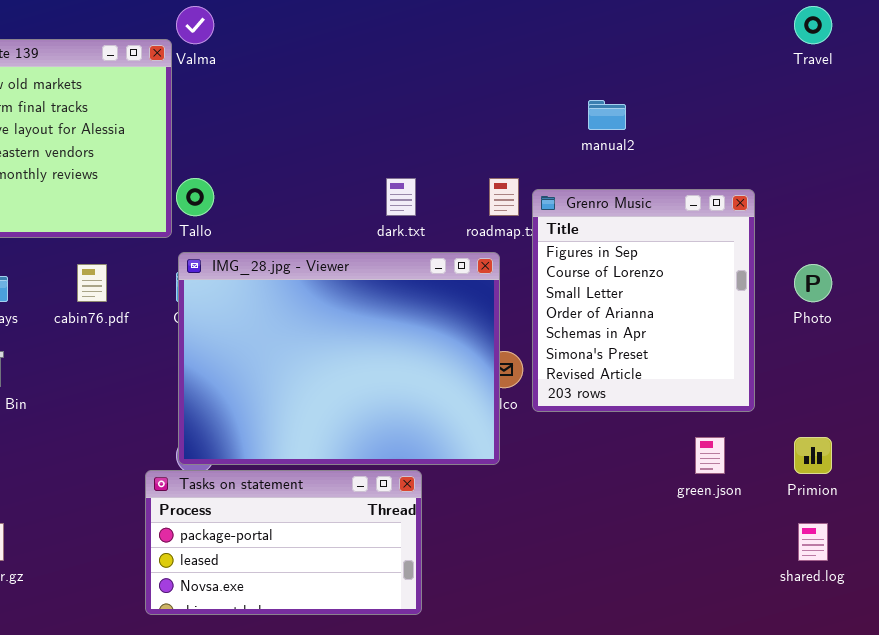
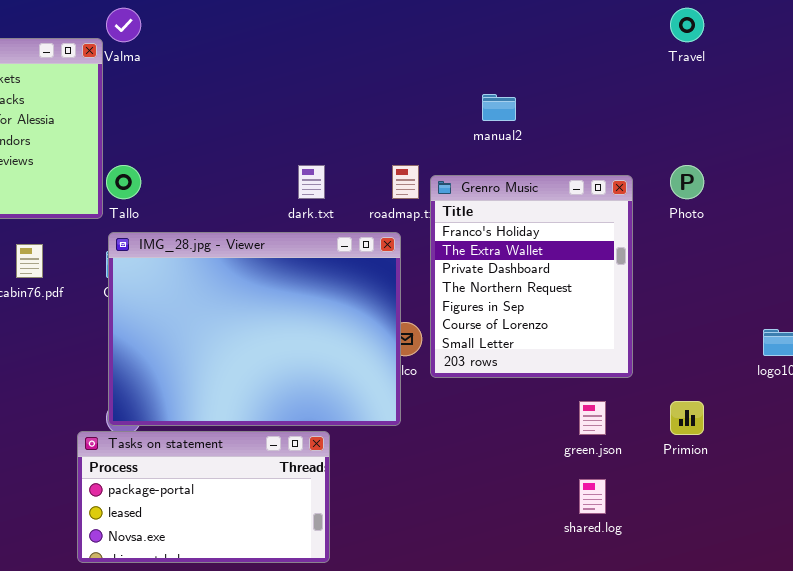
Grenro Music: [532,189,755,412] -> [430,175,633,378], scrolled up 4 rows
Photo: [794,264,832,302] -> [670,165,704,199], moved
shared.log: [798,523,828,561] -> [579,479,606,514], moved

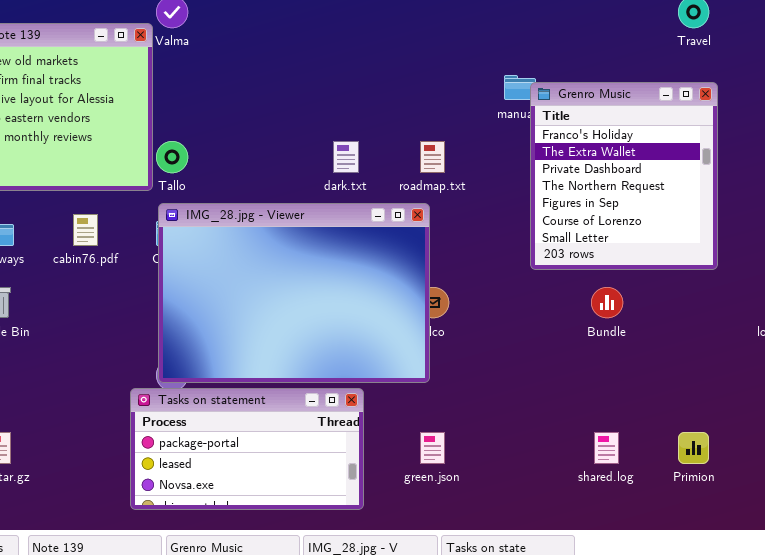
Grenro Music: [430,175,633,378] -> [530,82,718,270], moved
green.json: [579,401,606,435] -> [420,432,445,464], moved
Primion: [670,401,704,435] -> [678,432,709,464], moved

